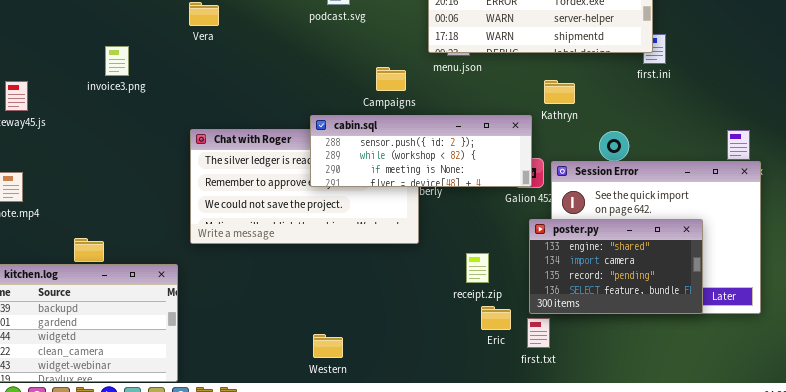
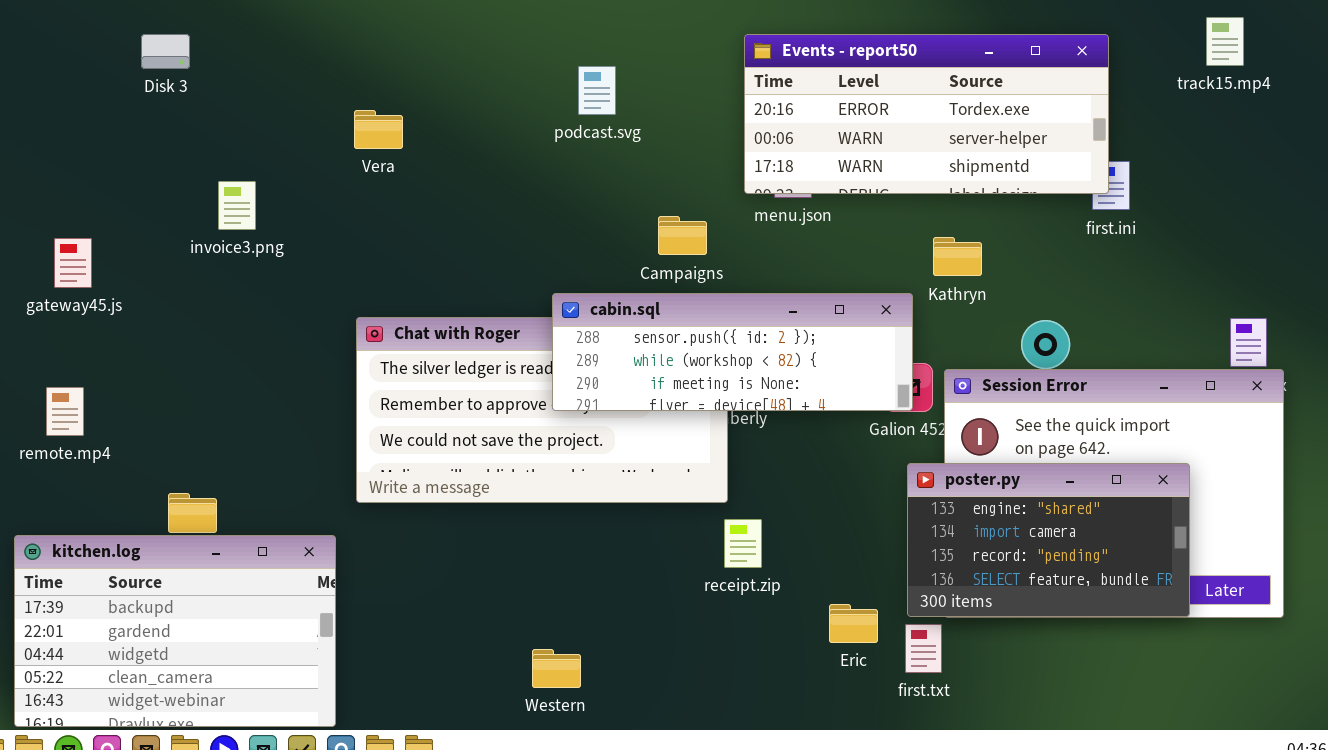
receipt.zip: [466,253,489,283] -> [724,519,762,568], moved
Western: [313,334,343,358] -> [532,649,581,688], moved

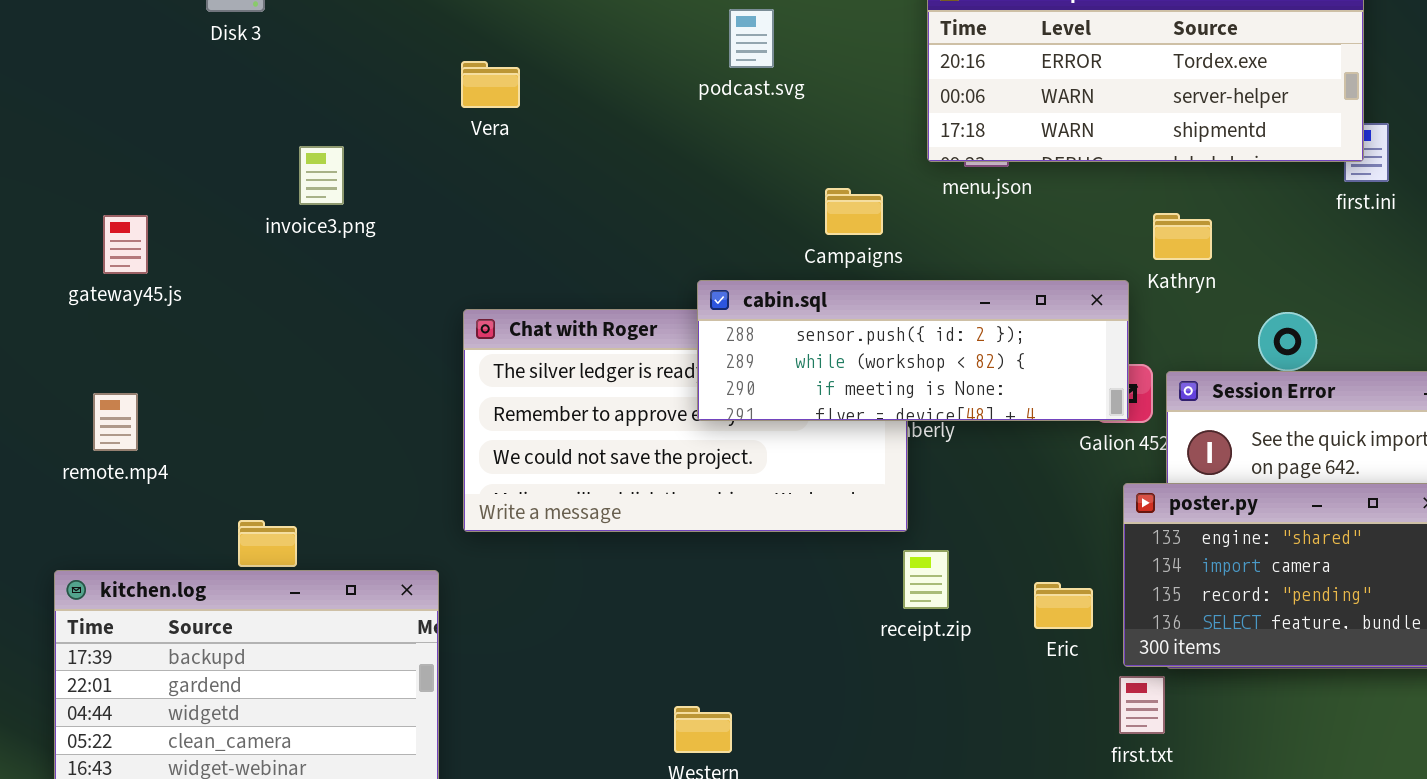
Eric: [829,604,878,643] -> [1034,582,1093,629], moved

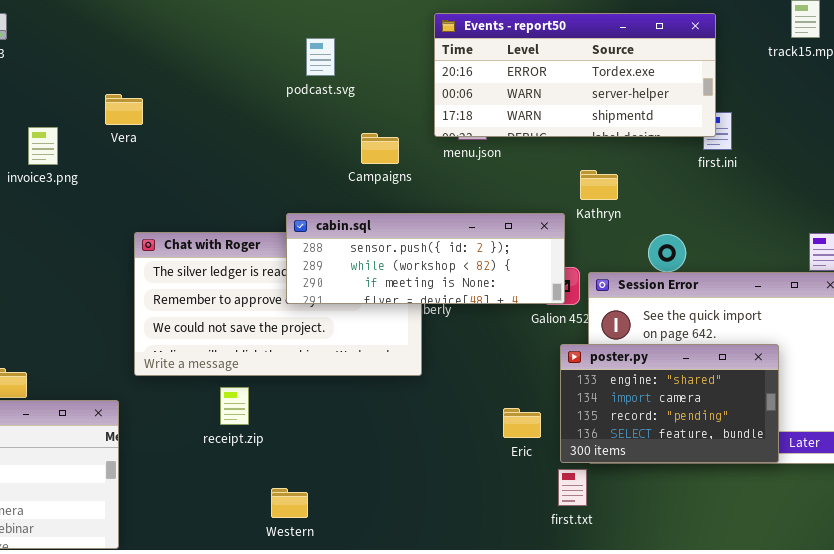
Vera: [461,61,520,108] -> [105,94,143,125], moved
Campaigns: [825,188,883,235] -> [361,133,399,164], moved
receipt.zip: [903,550,949,609] -> [220,387,249,425], moved

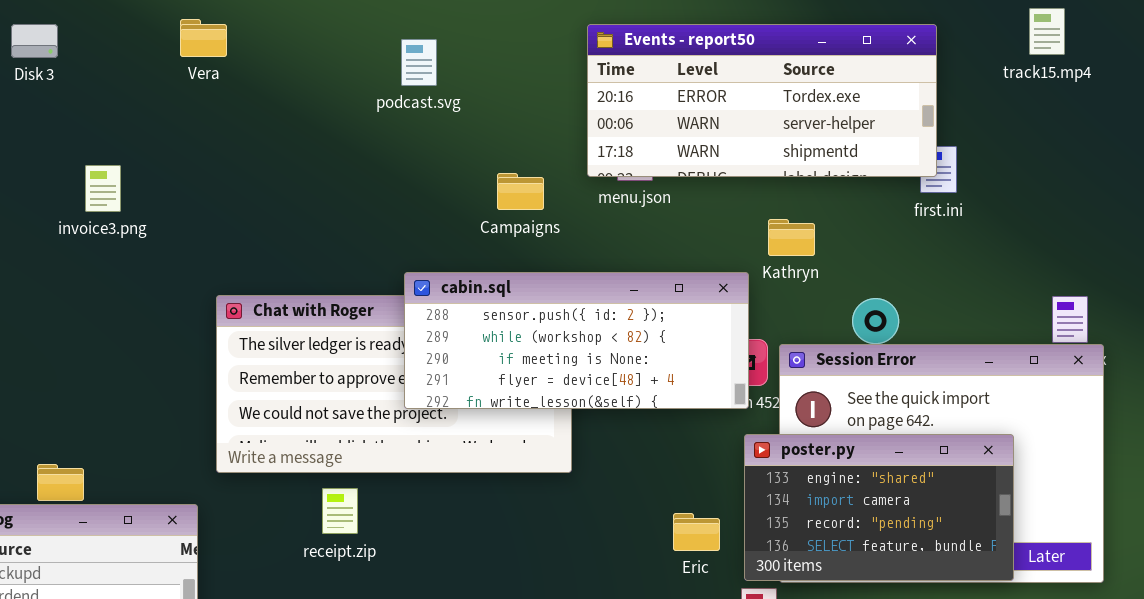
podcast.svg: [306,38,335,76] -> [401,39,437,86], moved
Vera: [105,94,143,125] -> [180,19,227,57], moved
cabin.sql: [286,213,565,304] -> [404,272,749,409], resized

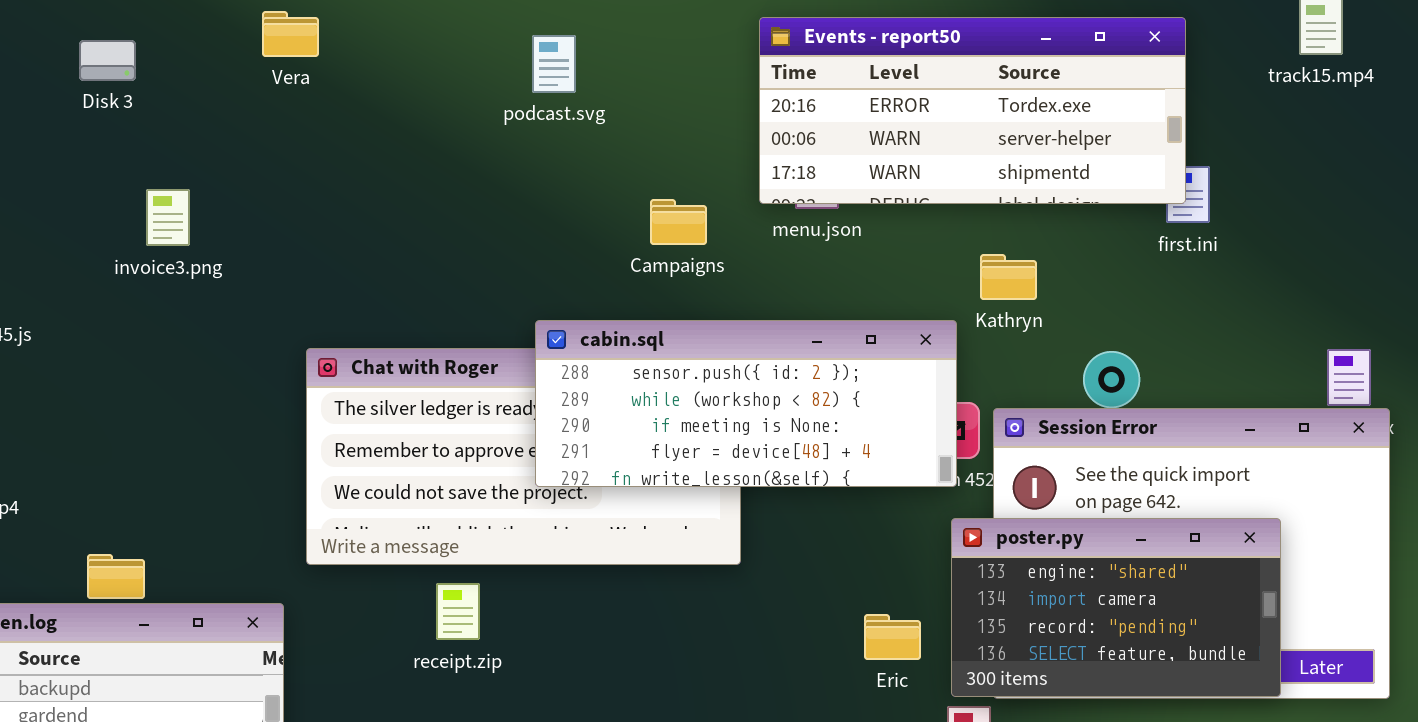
Disk 3: [11,24,58,58] -> [79,40,136,81], moved

